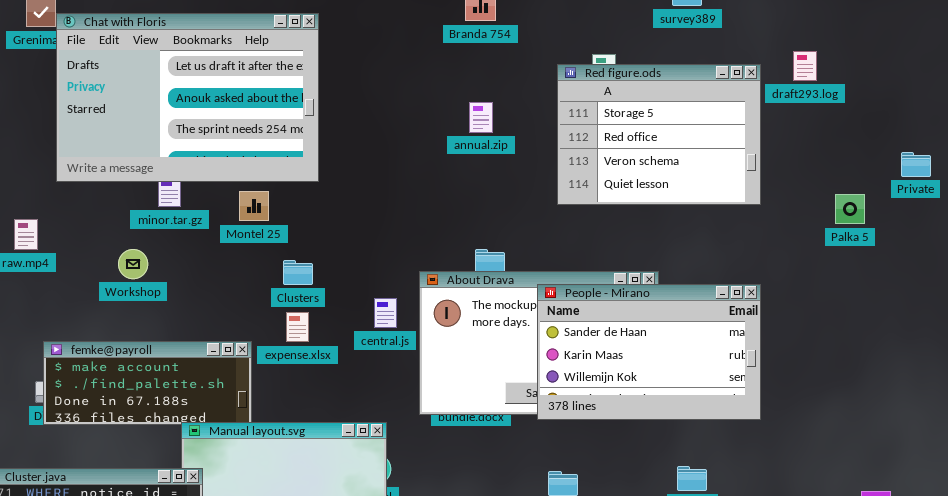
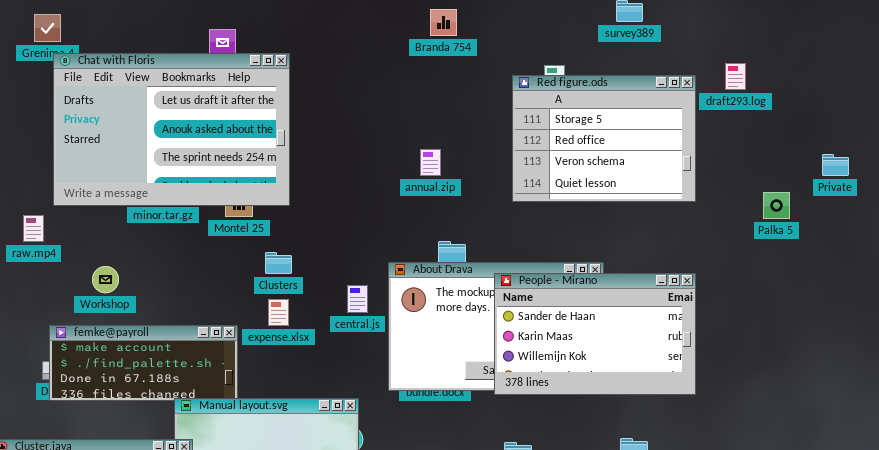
Chat with Floris: [56,13,319,182] -> [53,53,290,206], moved
annual.zip: [469,102,493,133] -> [420,149,441,176], moved
Workshop: [118,249,148,279] -> [92,266,119,293], moved

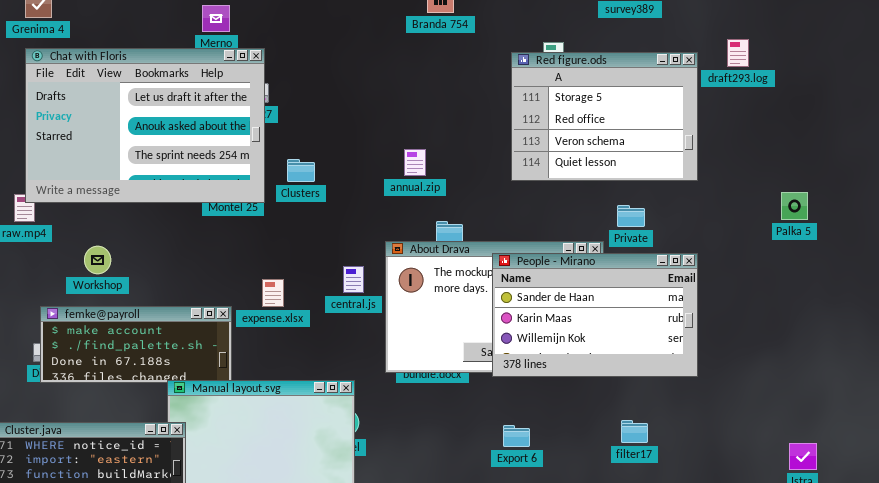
Chat with Floris: [53,53,290,206] -> [25,48,265,203], moved
annual.zip: [420,149,441,176] -> [404,149,426,176], moved
Private: [822,154,849,176] -> [617,205,645,227], moved
Palka 5: [763,192,790,219] -> [781,192,808,220], moved
Clusters: [265,252,292,274] -> [287,159,315,182], moved

